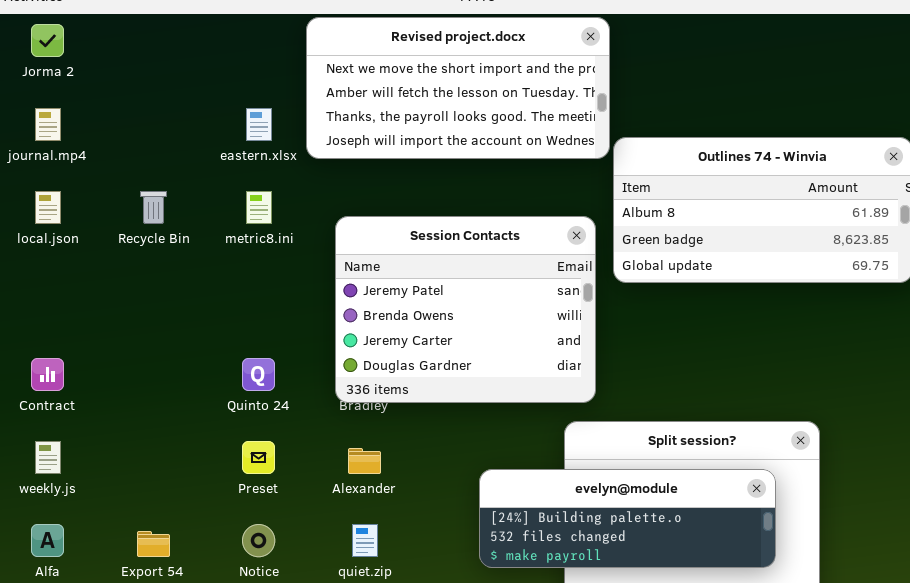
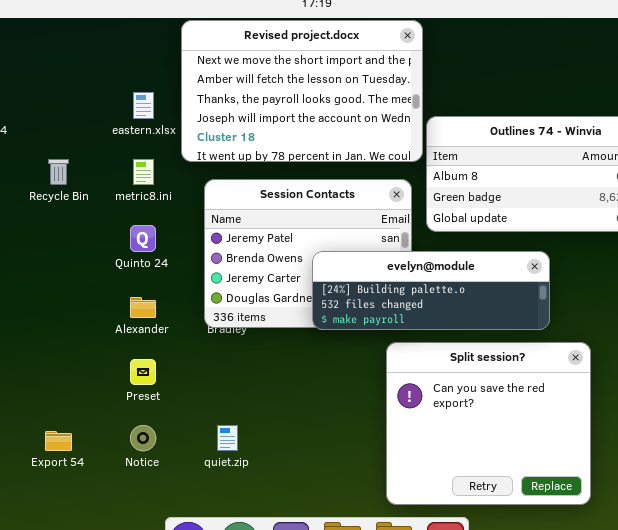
Revised project.docx: [306,17,610,159] -> [181,20,423,162], resized
Quinto 24: [242,358,275,391] -> [130,225,156,252], moved
Alexander: [348,448,381,474] -> [130,297,156,318], moved
evelyn@module: [479,469,776,568] -> [312,251,550,330], moved

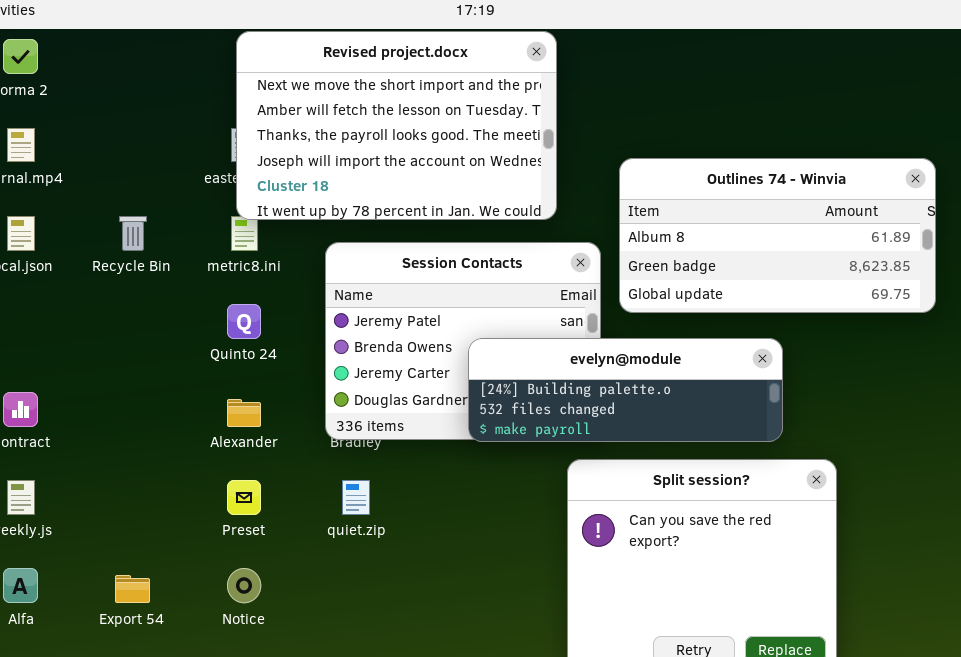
Revised project.docx: [181,20,423,162] -> [236,31,557,220], moved
quiet.zip: [217,425,238,451] -> [342,480,370,515], moved

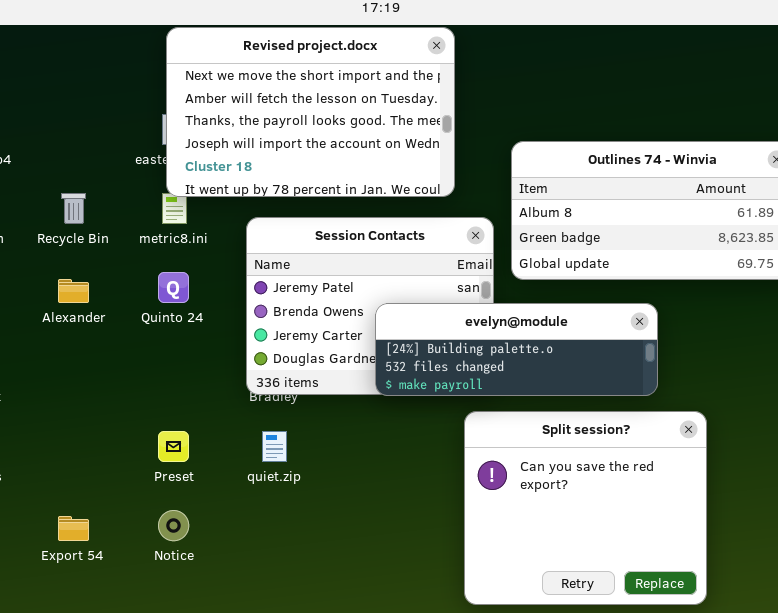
Alexander: [227,399,261,427] -> [58,279,89,303], moved

